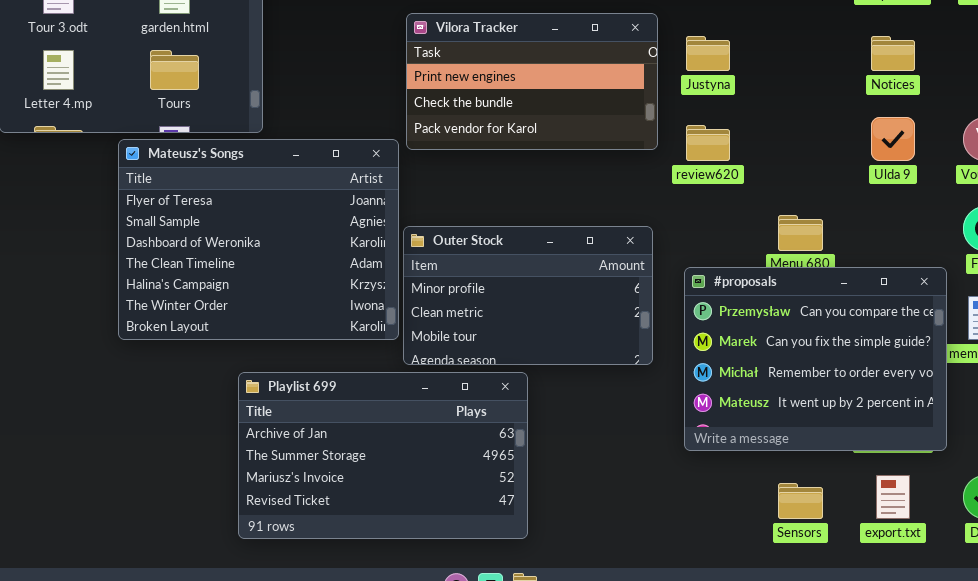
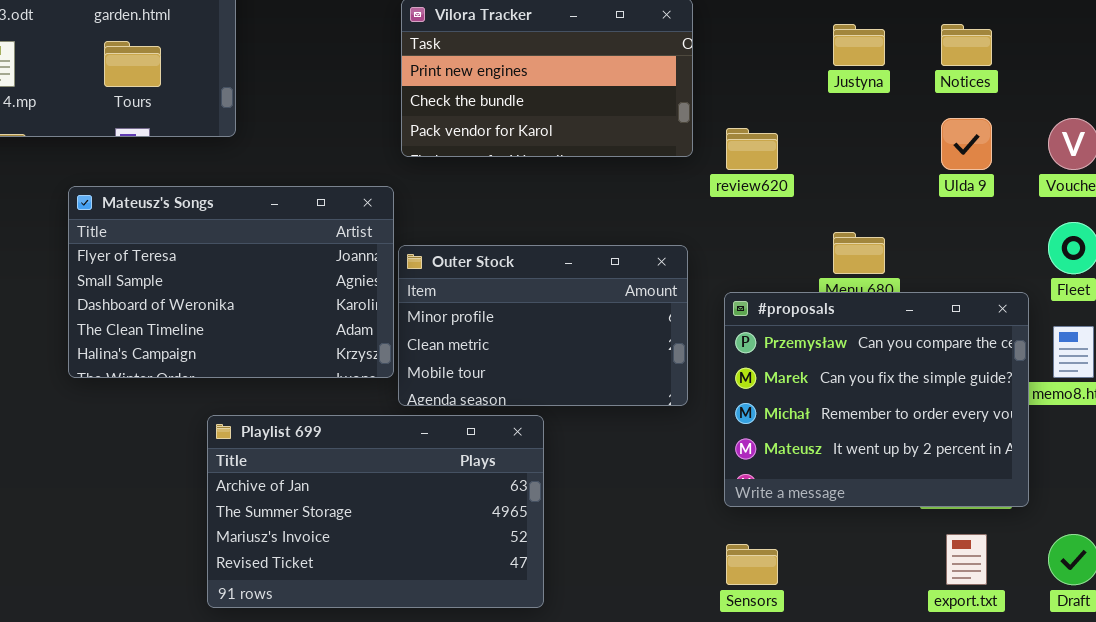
Justyna: [686,36,730,71] -> [833,24,885,66], moved
Mateusz's Songs: [118,139,399,340] -> [68,186,394,378], resized
Sensors: [778,483,823,519] -> [726,544,778,585], moved

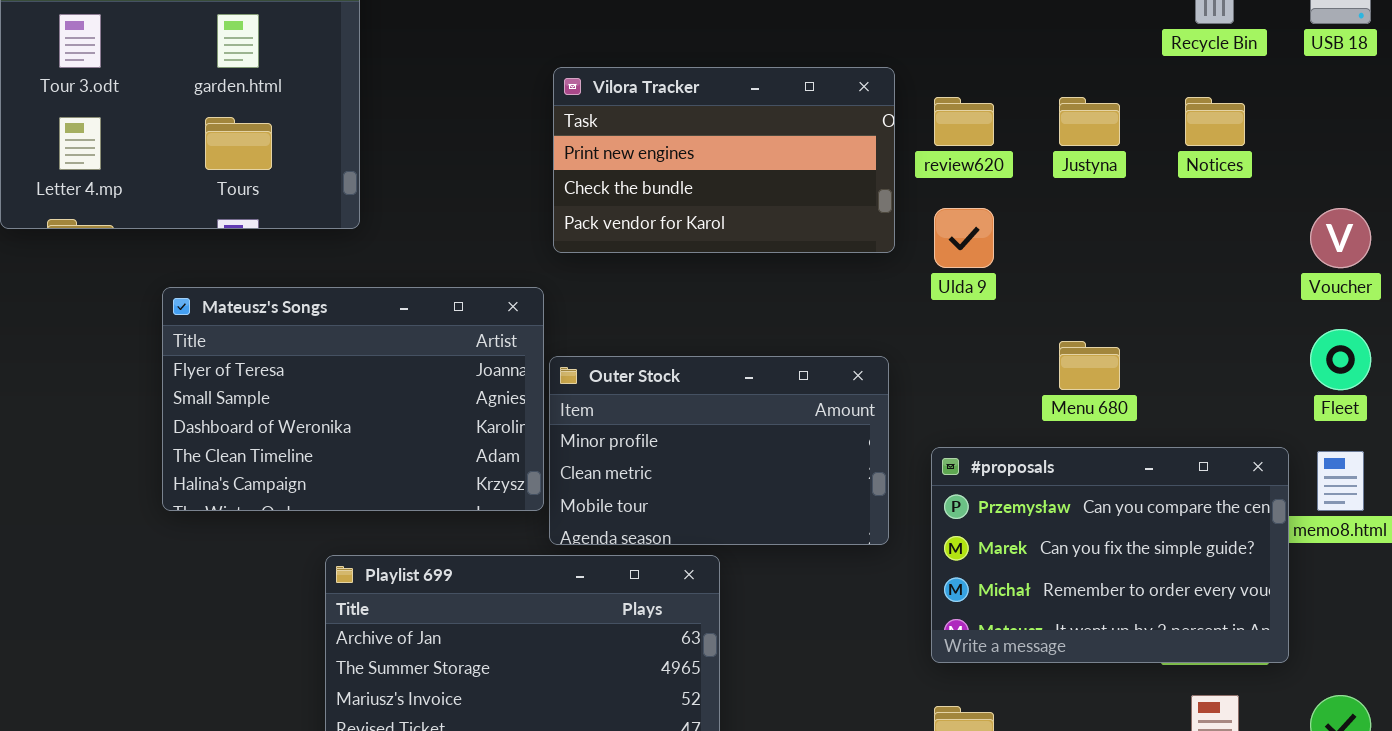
Ulda 9: [941,118,992,170] -> [934,208,994,268], moved
review620: [726,128,778,170] -> [934,97,994,146], moved
#proposals: [724,292,1029,507] -> [931,447,1289,663], resized

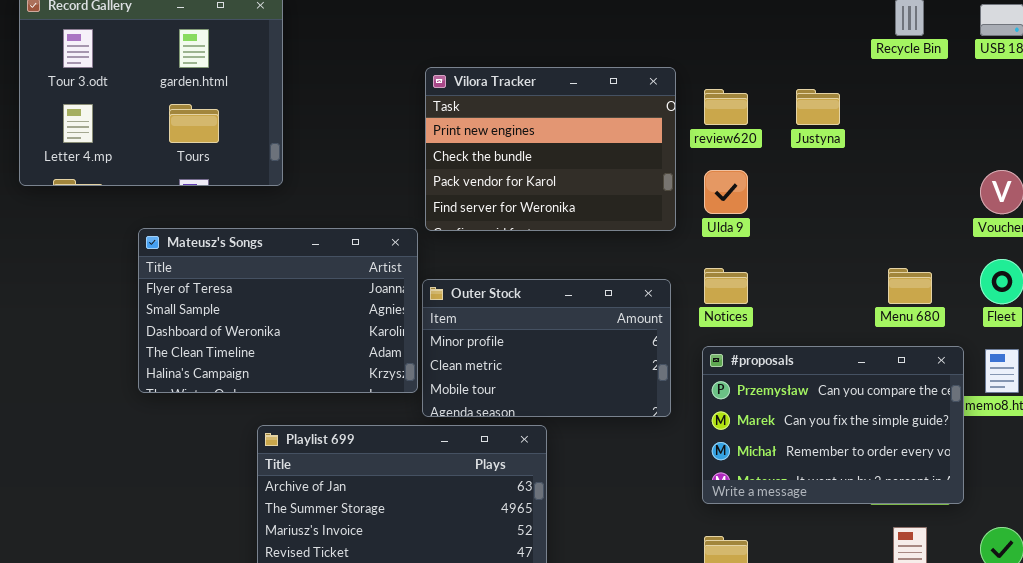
Vilora Tracker: [553,67,895,253] -> [425,67,676,231], resized
Notices: [1185,97,1245,146] -> [704,268,748,304], moved
Menu 680: [1059,341,1120,390] -> [888,268,932,304], moved

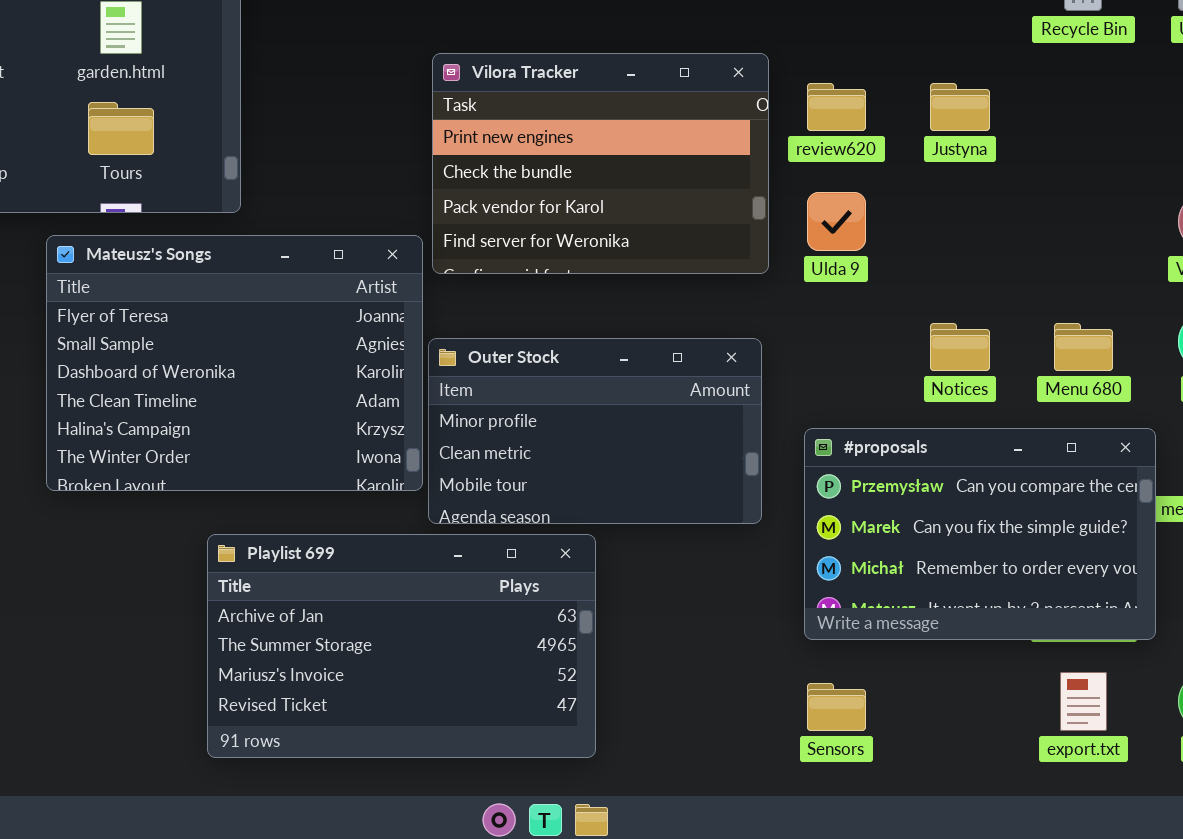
Mateusz's Songs: [138,228,418,393] -> [46,235,423,491], resized
Notices: [704,268,748,304] -> [930,323,990,371], moved

